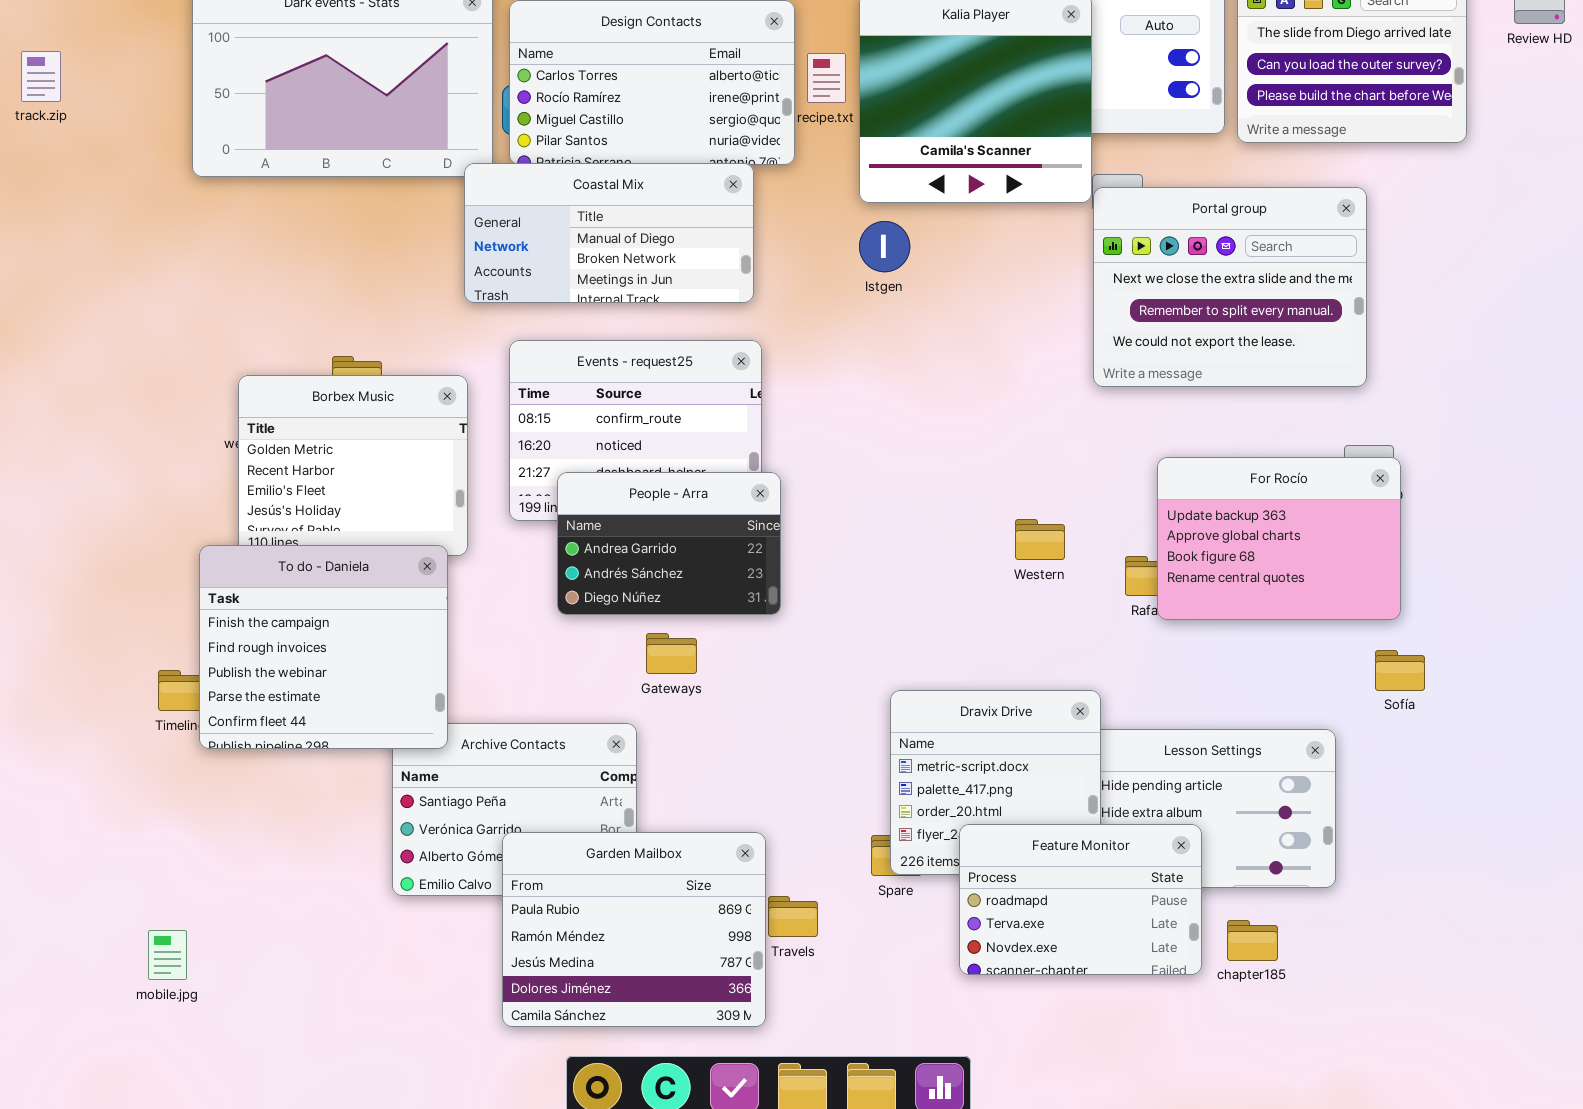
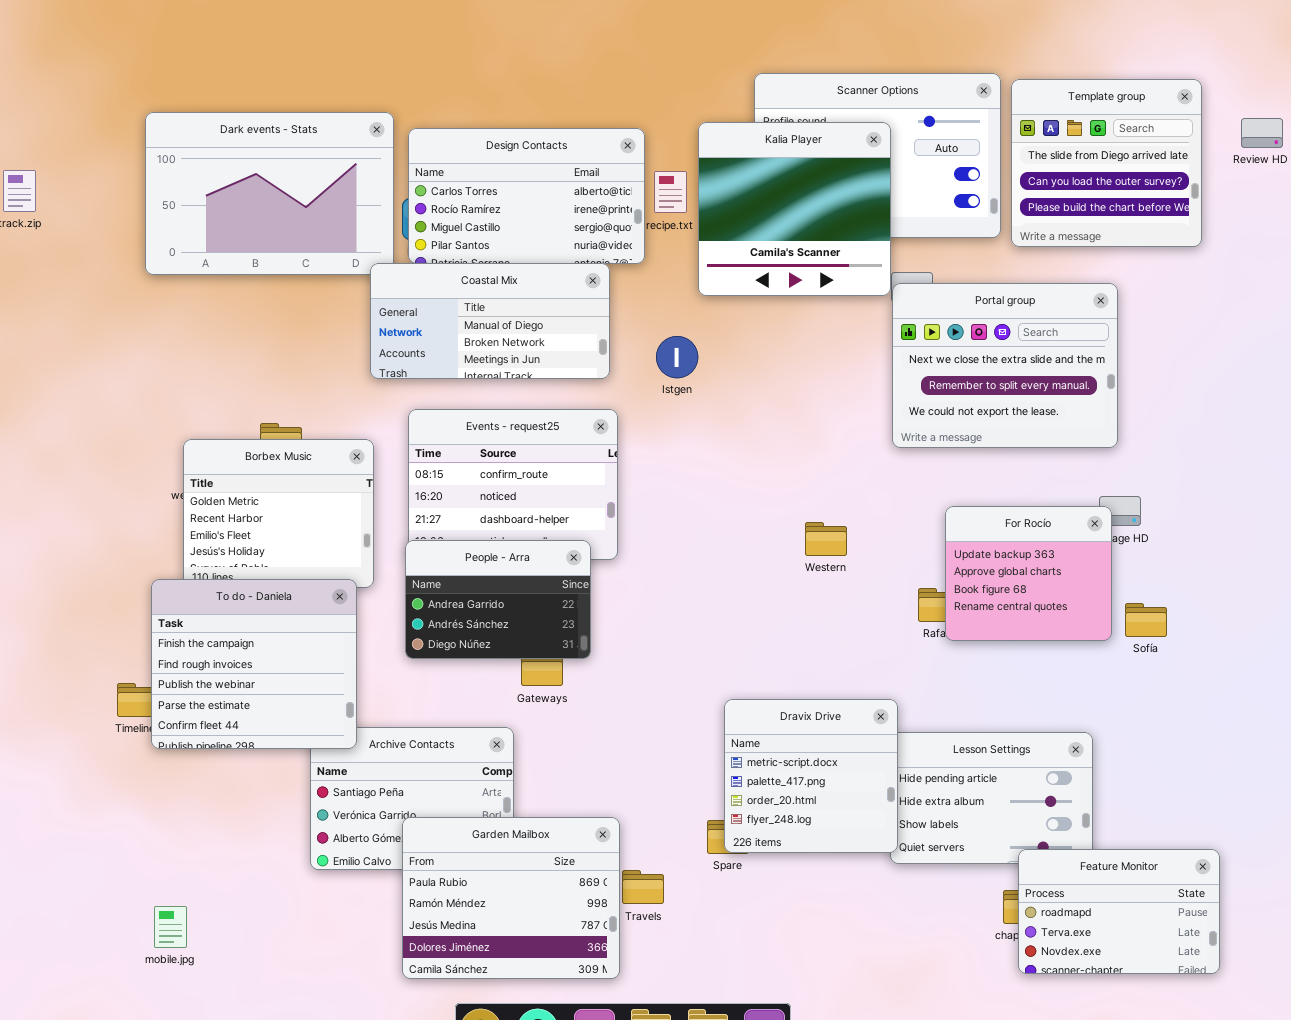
Istgen: [859,221,910,272] -> [656,336,698,378], moved
For Rocío: [1157,457,1401,620] -> [945,506,1112,641], resized
People - Arra: [557,472,781,615] -> [405,540,591,659], moved
Western: [1015,519,1065,560] -> [805,522,847,556], moved
Sofía: [1375,650,1425,691] -> [1125,603,1167,637], moved
Feature Monitor: [959,824,1202,975] -> [1018,849,1220,974], moved
mobile.jpg: [148,930,187,980] -> [154,906,187,948], moved

